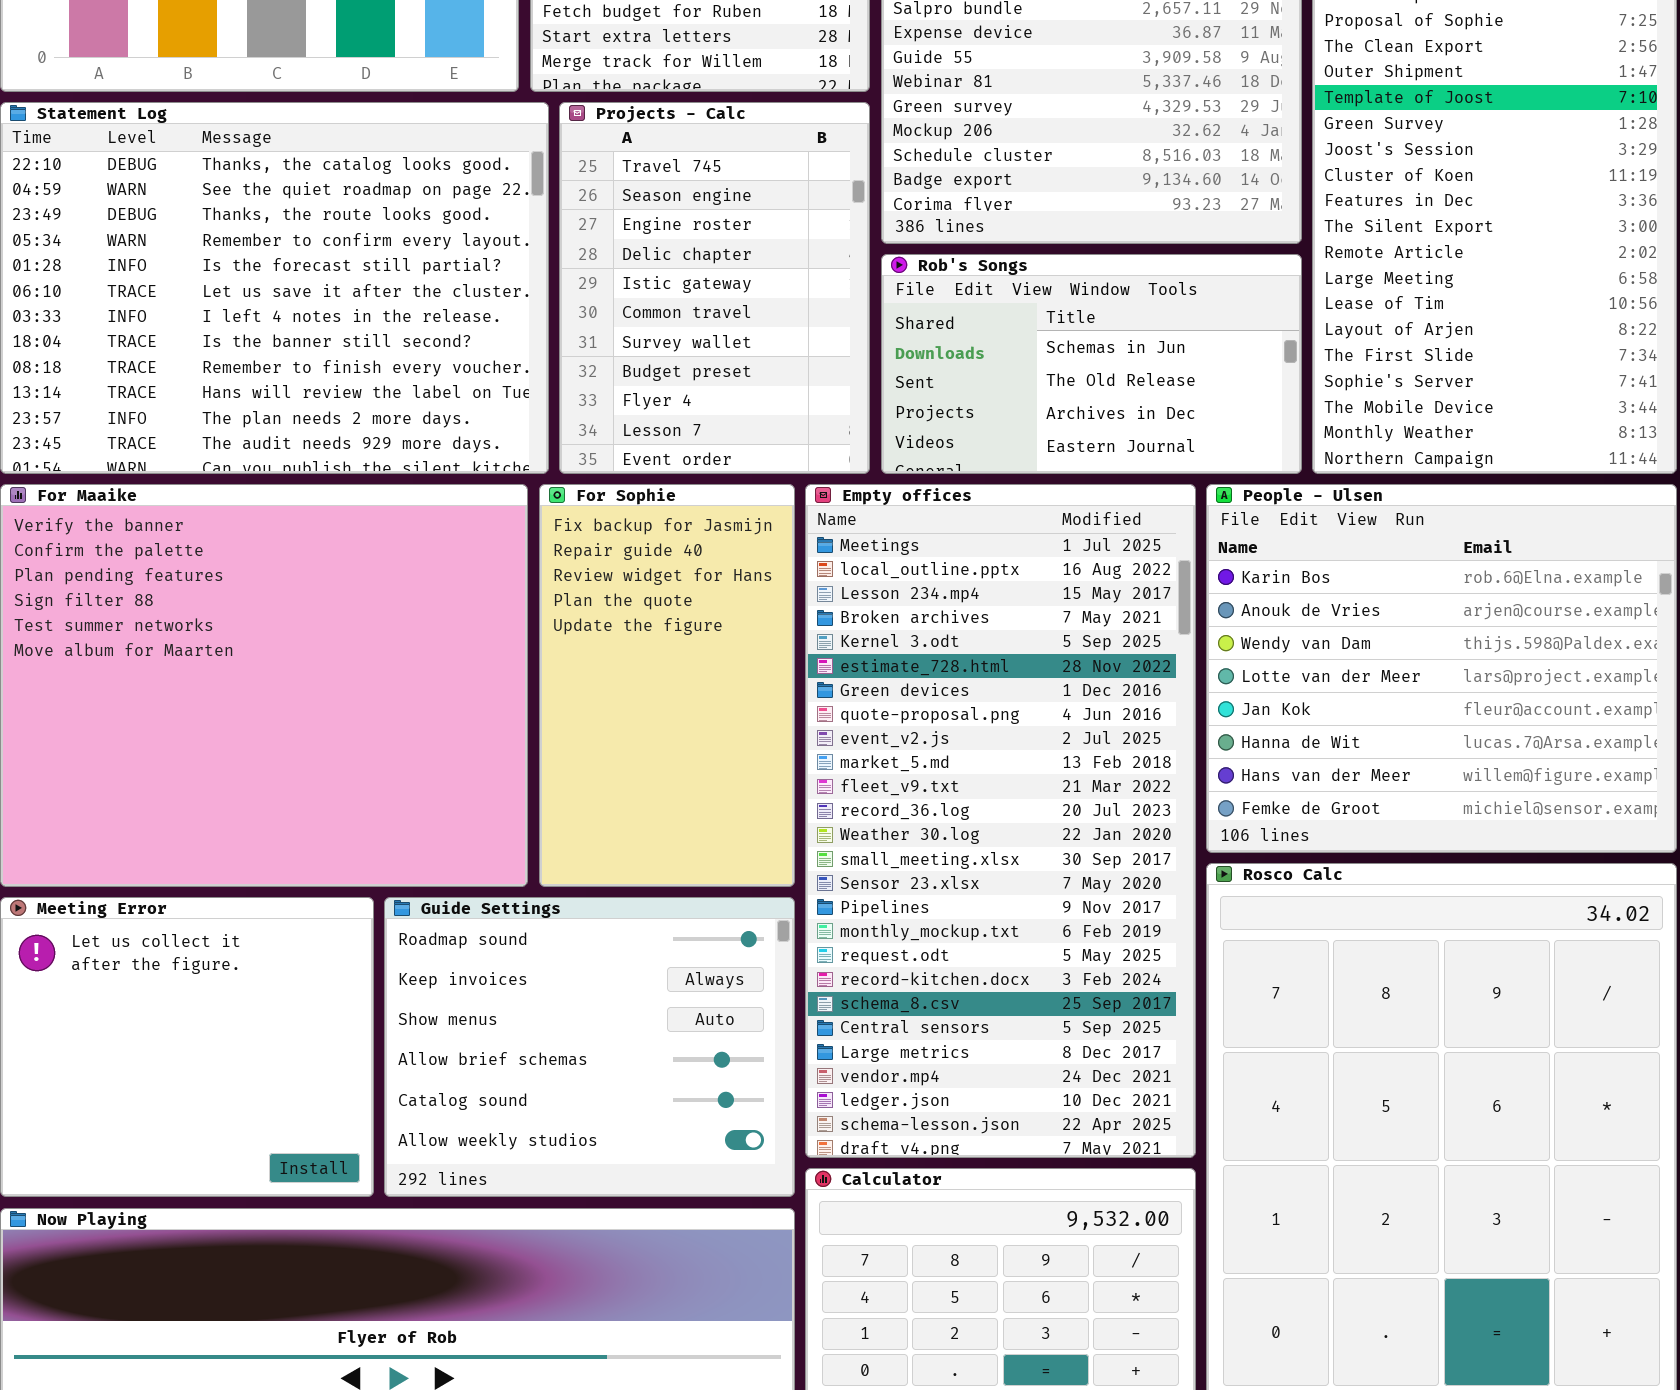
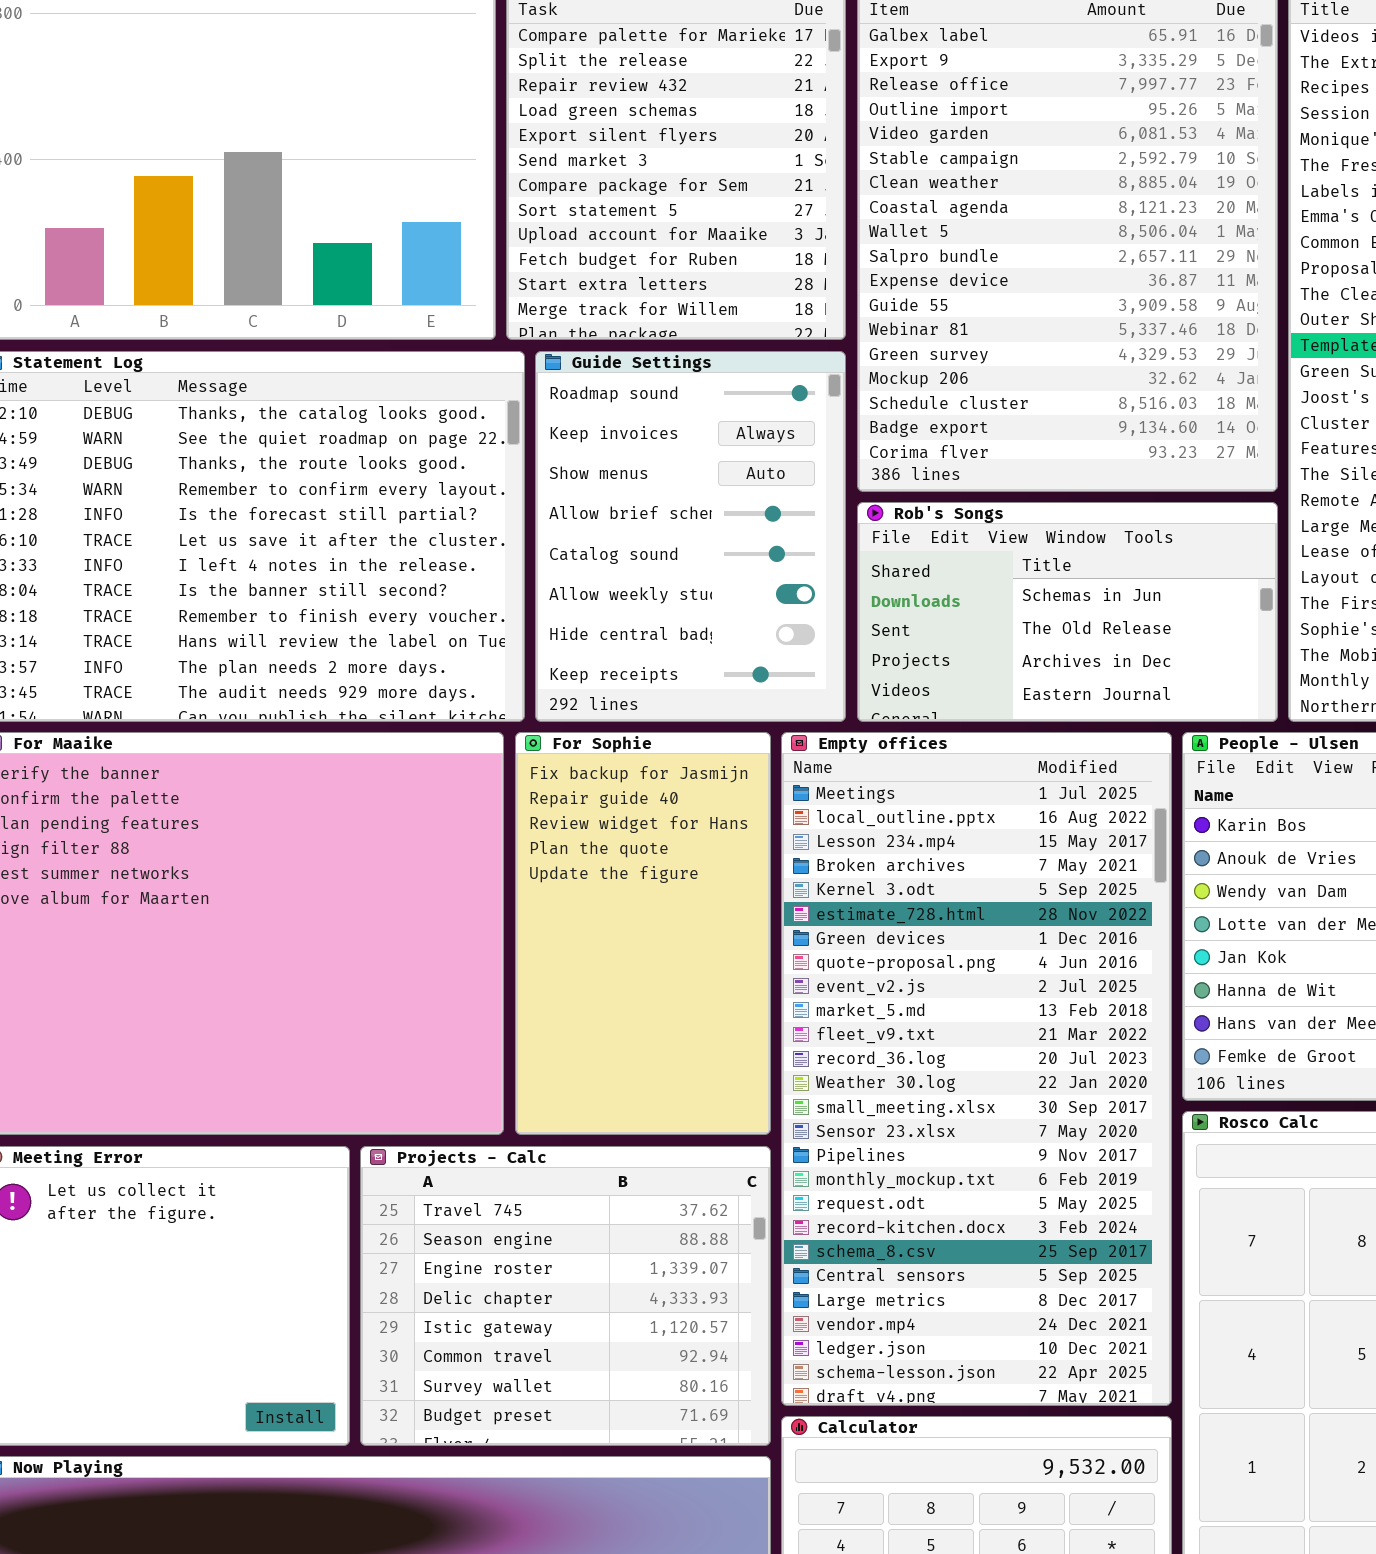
Projects - Calc: [559,102,870,474] -> [360,1146,771,1446], moved, resized
Guide Settings: [384,897,795,1197] -> [535,351,846,722], moved, resized

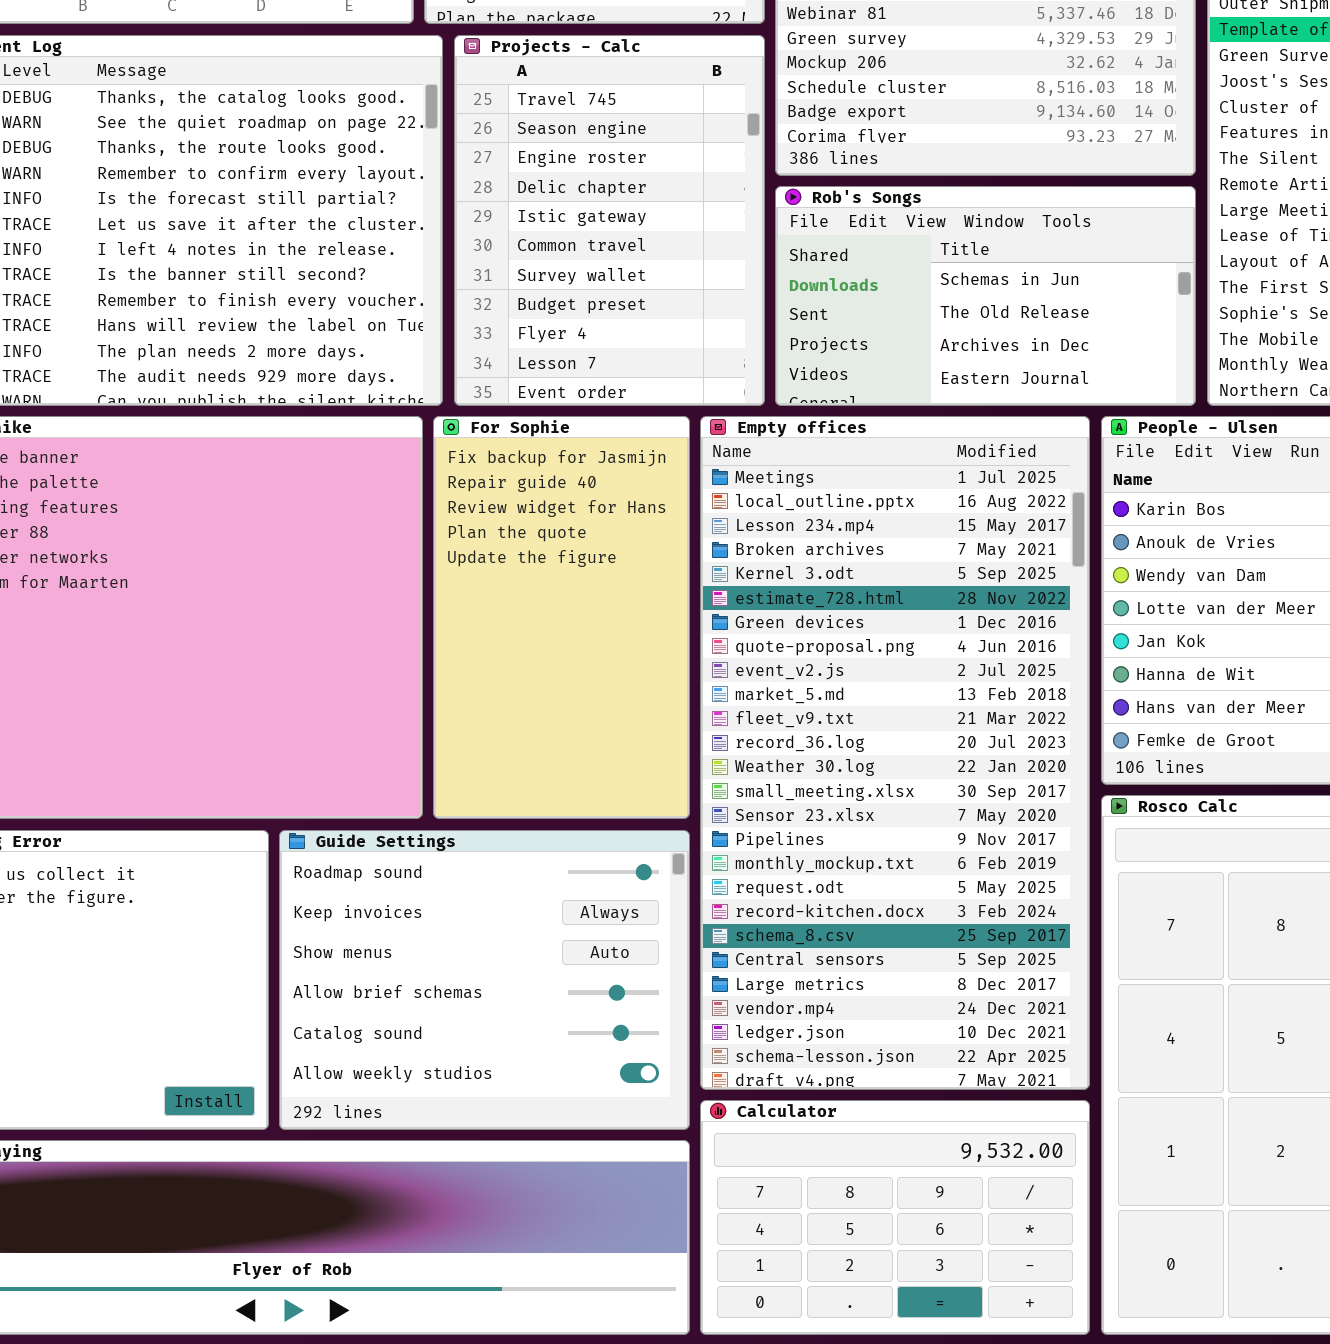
Guide Settings: [535,351,846,722] -> [279,830,690,1130], moved, resized
Projects - Calc: [360,1146,771,1446] -> [454,35,765,406], moved, resized

